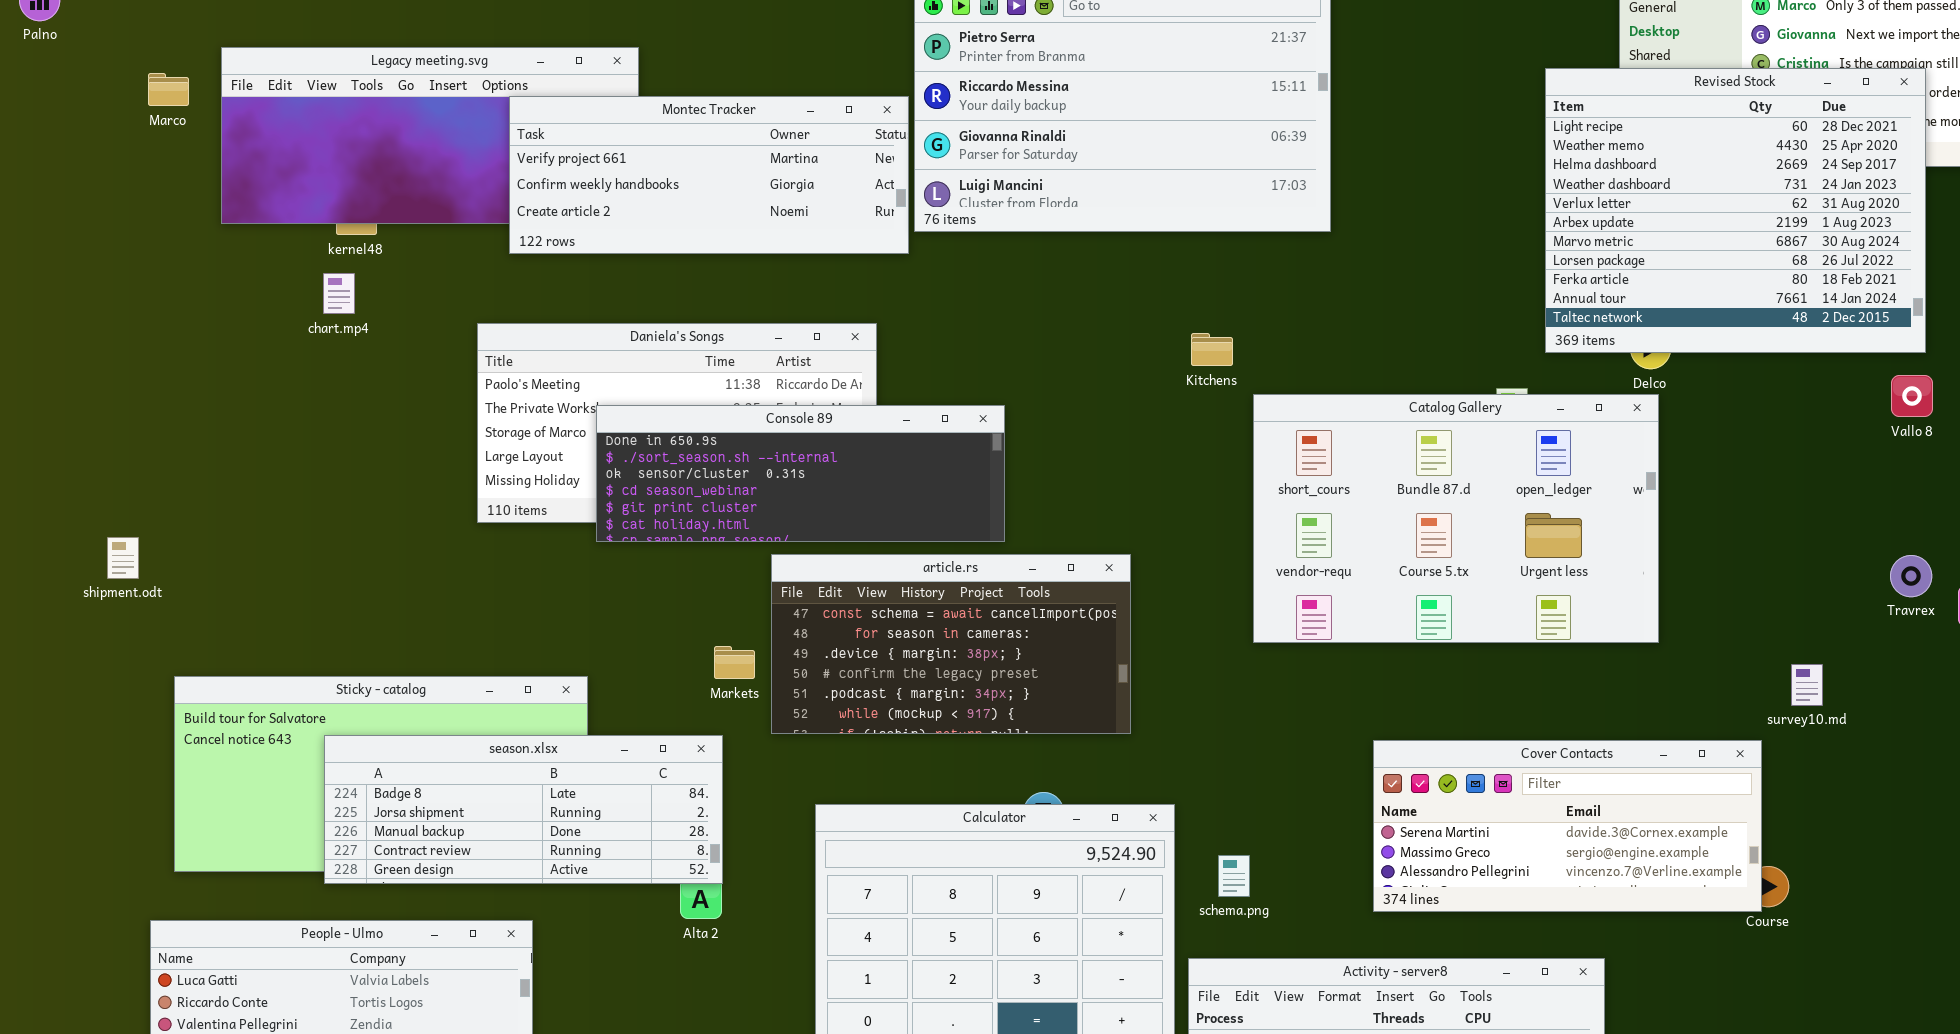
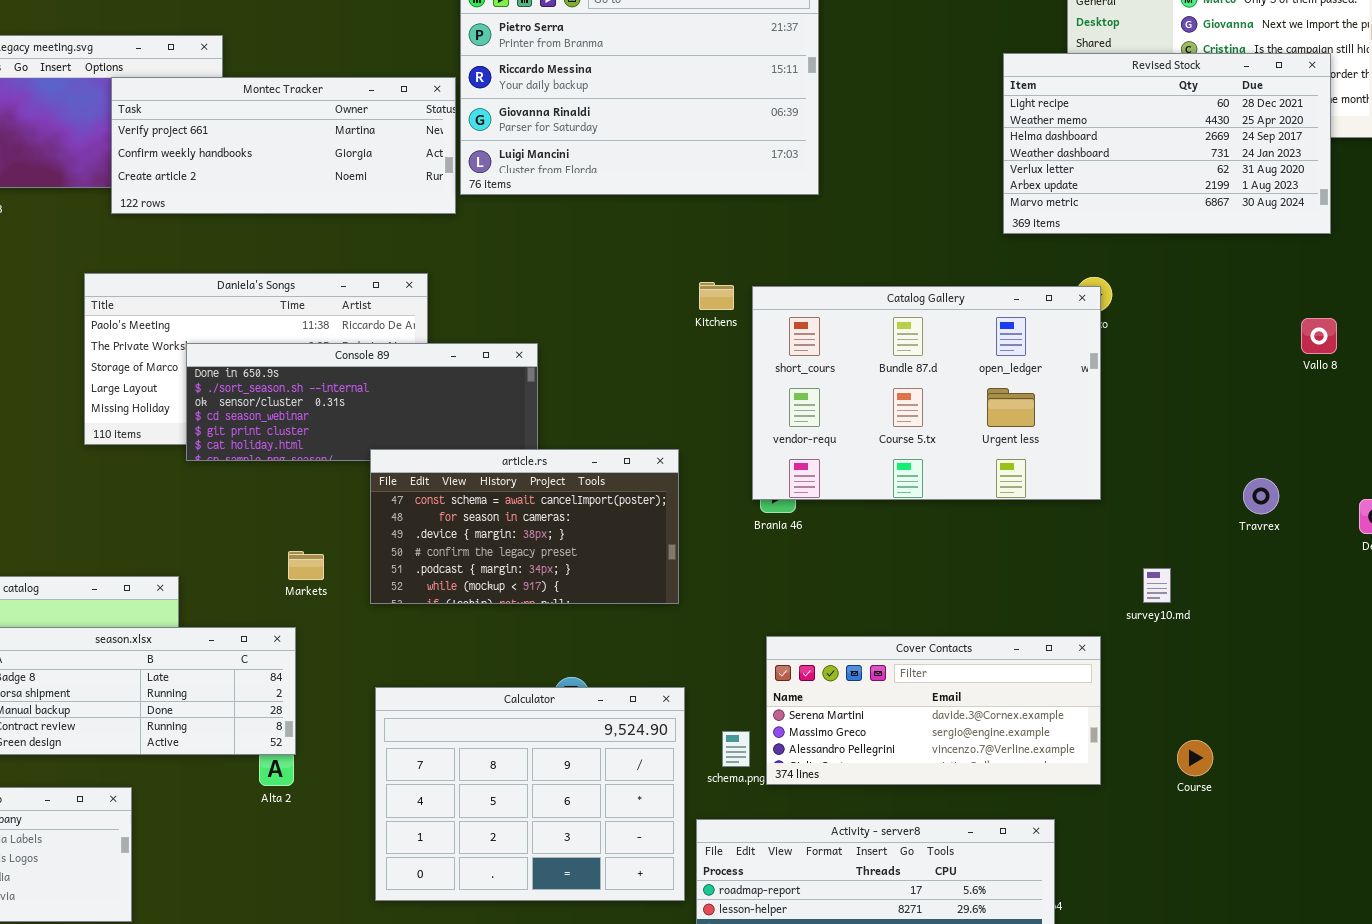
Revised Stock: [1545,68,1926,353] -> [1003,53,1331,234], resized
Catalog Gallery: [1253,394,1659,643] -> [752,286,1101,500], moved
article.rs: [771,554,1131,734] -> [370,449,679,604], moved
Travrex: [1890,555,1932,597] -> [1243,478,1279,514], moved
survey10.md: [1791,664,1823,706] -> [1143,568,1171,603], moved
Cover Contacts: [1373,740,1762,912] -> [766,636,1101,785], moved

